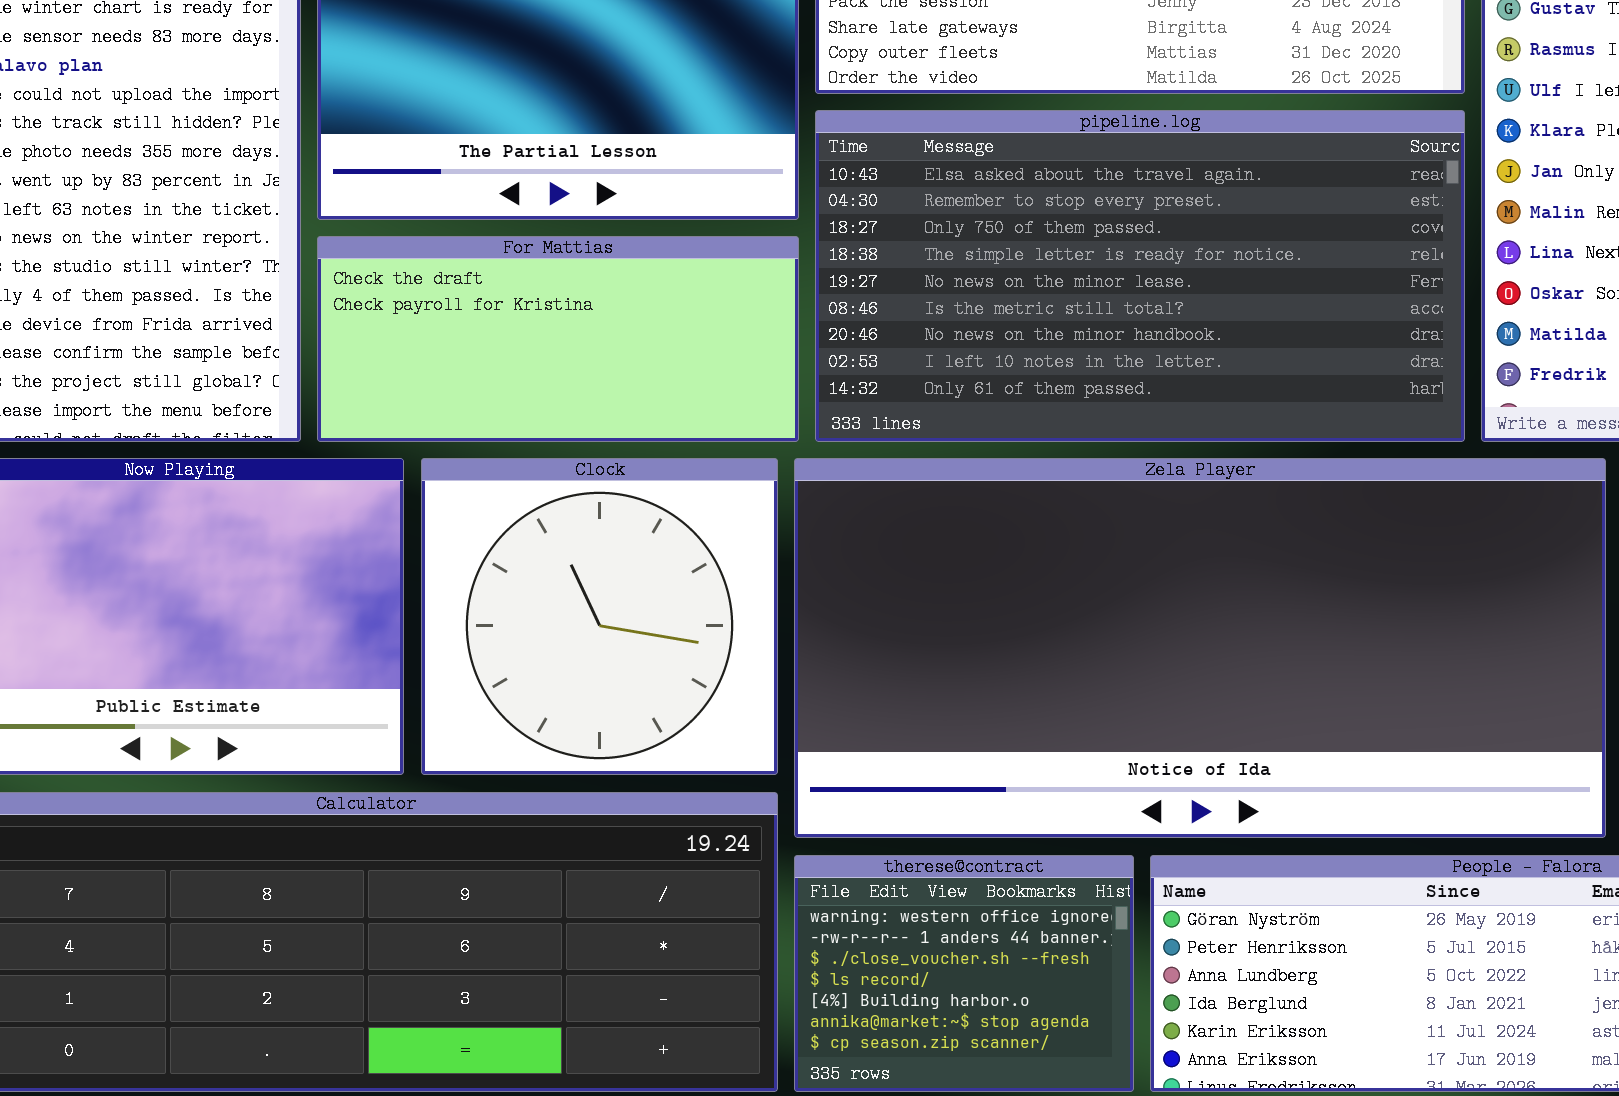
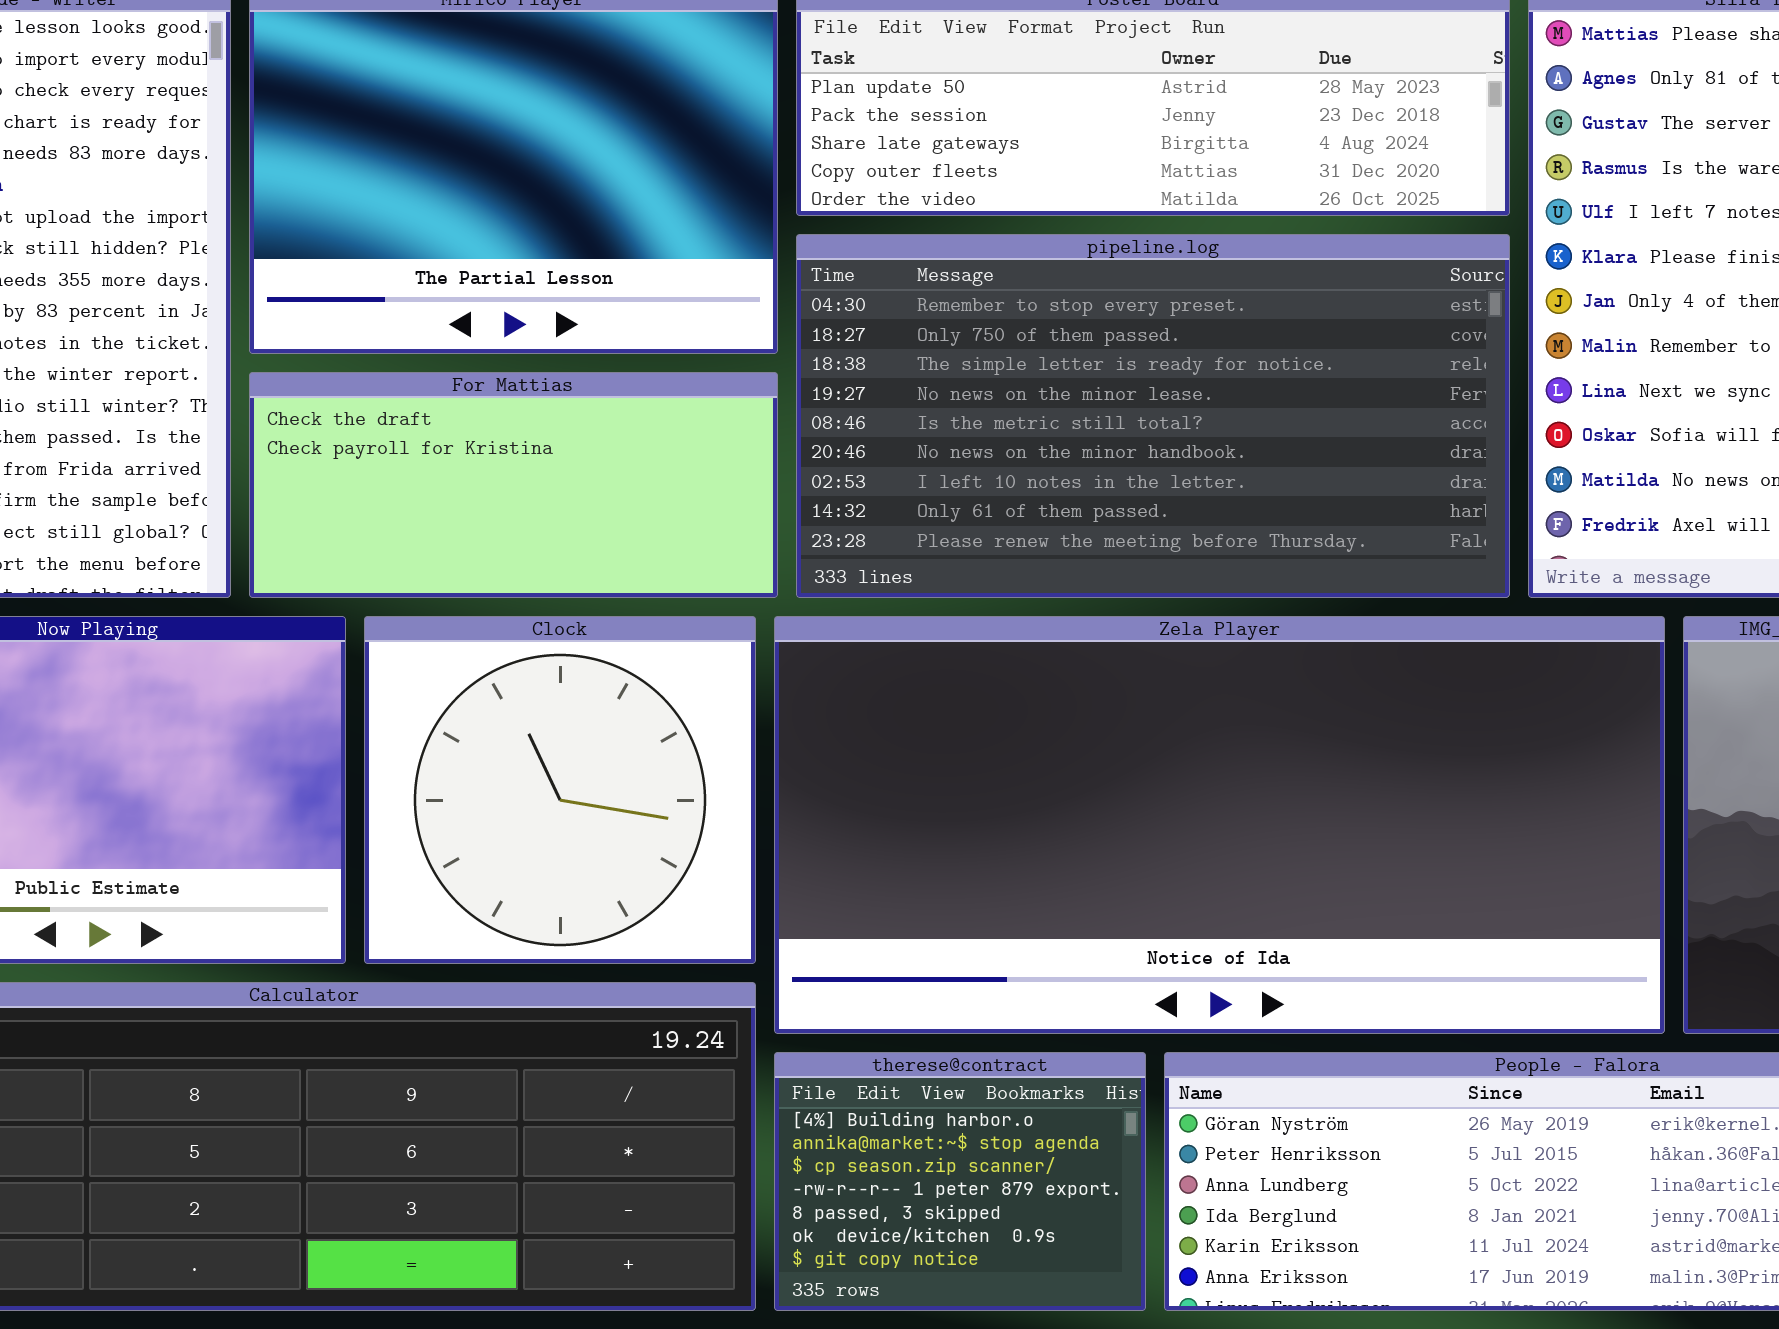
pipeline.log: [815,110,1465,442] -> [796,234,1510,598], scrolled down 1 row
therese@contract: [794,855,1134,1092] -> [774,1052,1146,1311], scrolled down 4 rows

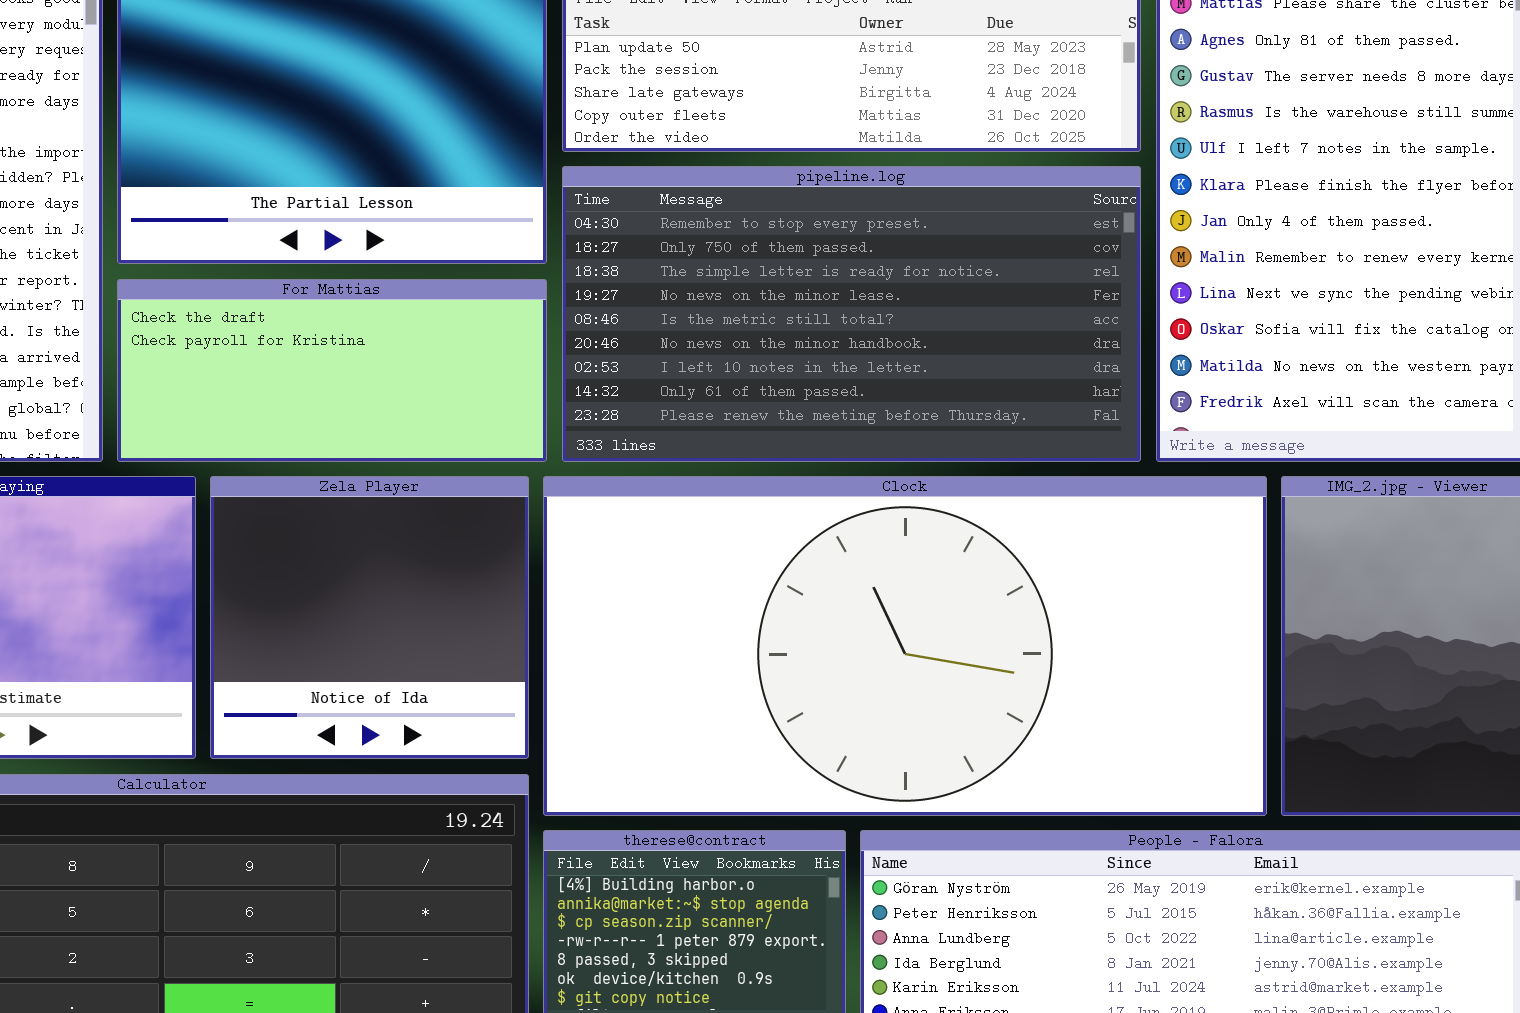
Clock: [364,616,756,964] -> [543,476,1267,816], moved, resized
Zela Player: [774,616,1665,1034] -> [210,476,529,759], moved, resized

